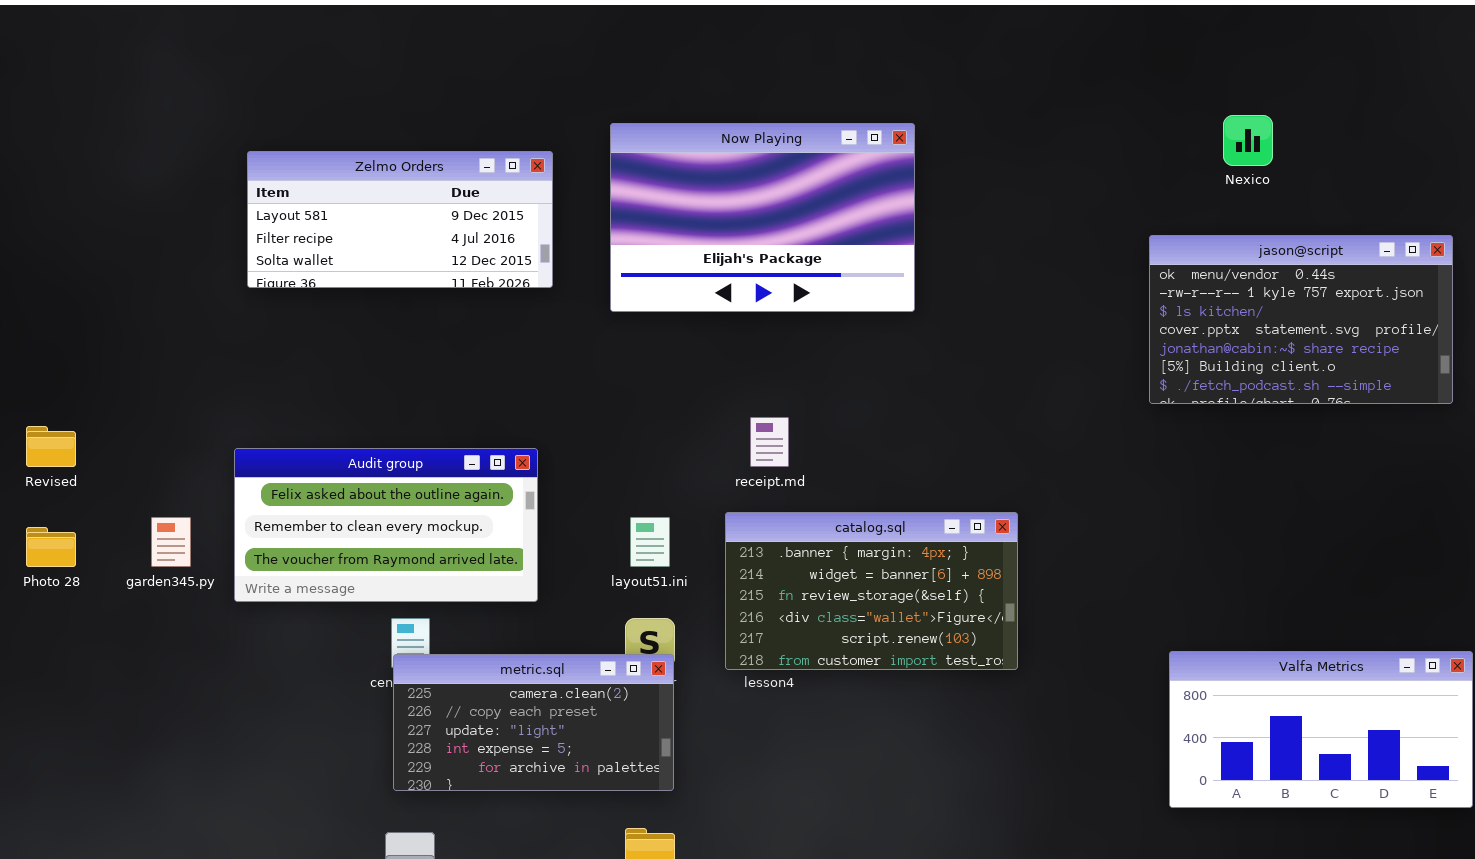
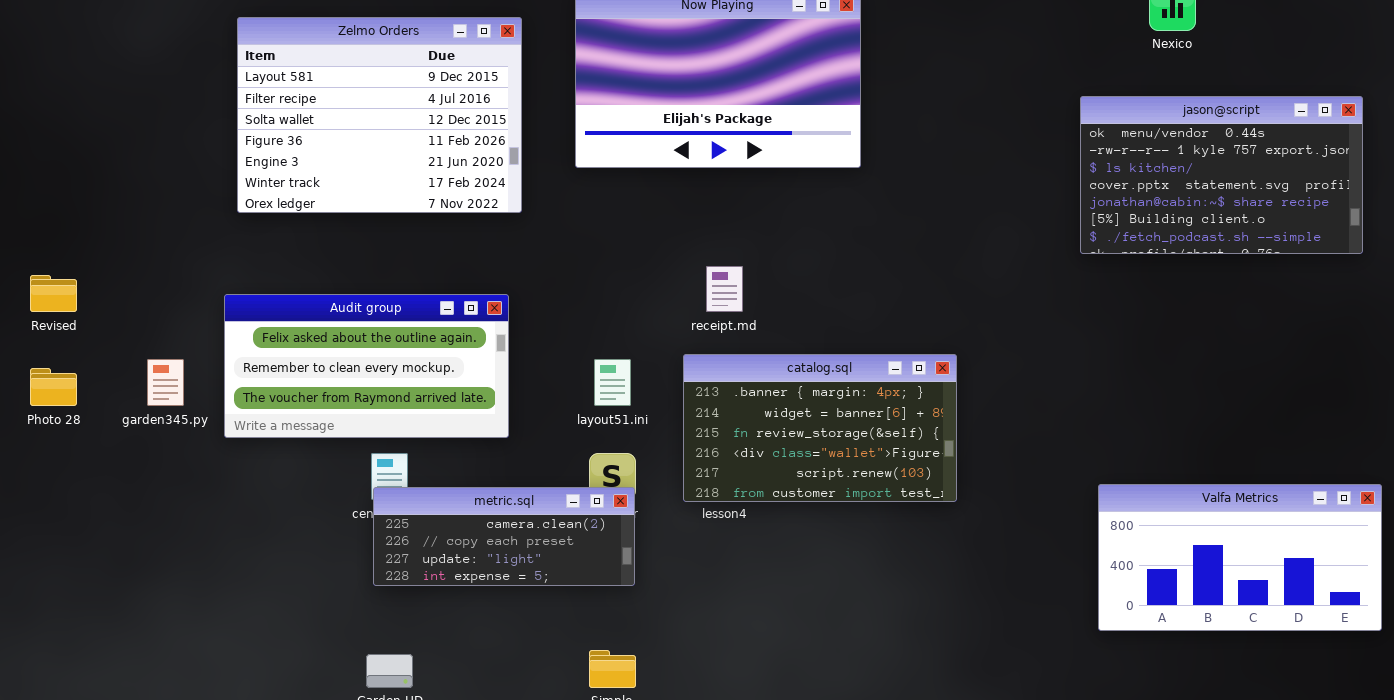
Zelmo Orders: [247,151,553,288] -> [237,17,522,213], resized
metric.sql: [393,654,674,791] -> [373,487,635,586], resized

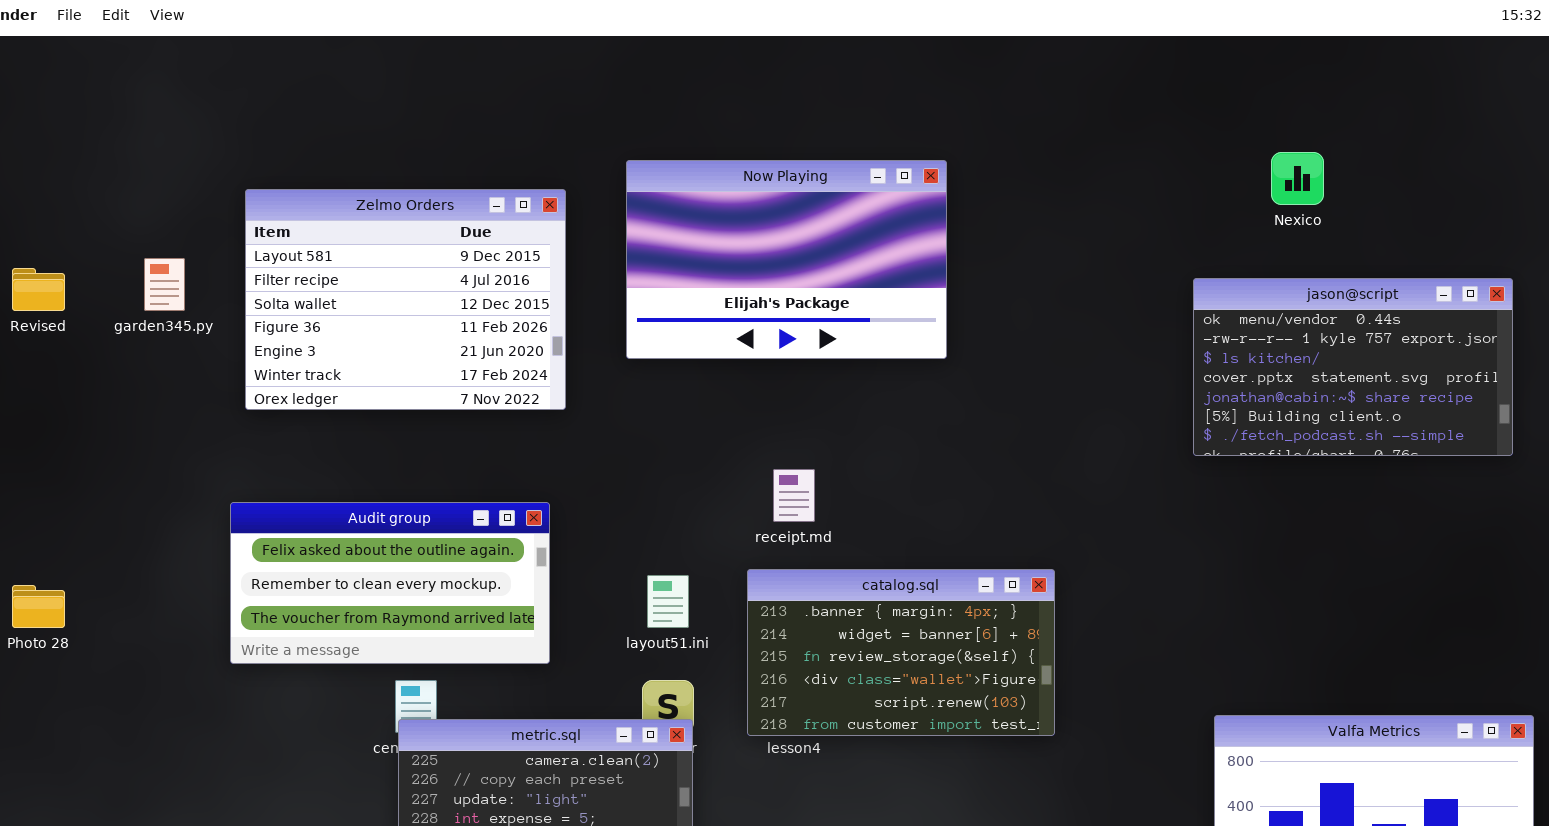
Revised: [30,275,77,312] -> [12,268,65,311], moved
garden345.py: [147,359,184,406] -> [144,258,185,311], moved

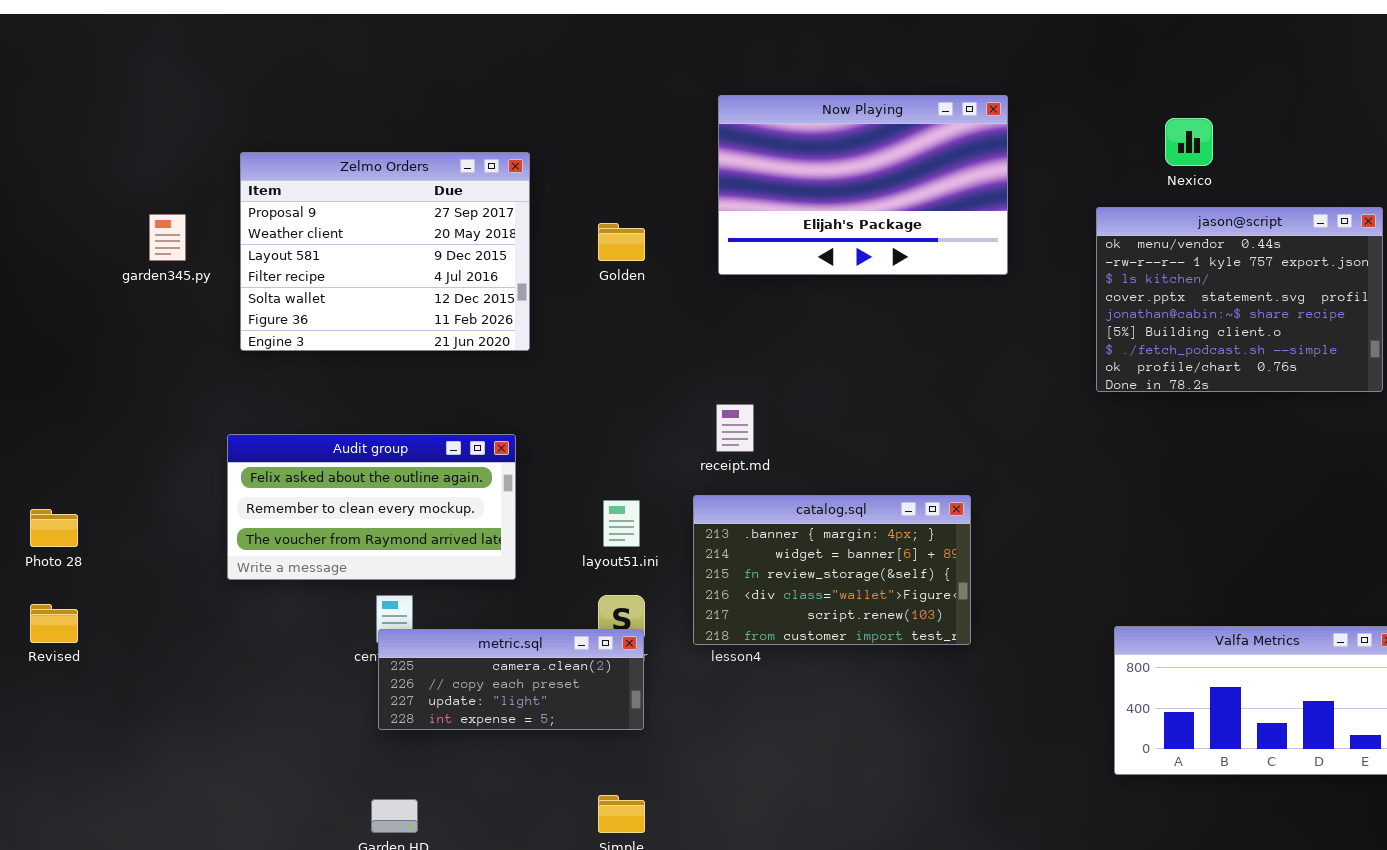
Now Playing: [626,160,947,359] -> [718,95,1008,275], moved
Zelmo Orders: [245,189,566,410] -> [240,152,530,351], scrolled up 2 rows
Revised: [12,268,65,311] -> [30,604,78,643], moved
jason@script: [1193,278,1513,456] -> [1096,207,1383,392], resized

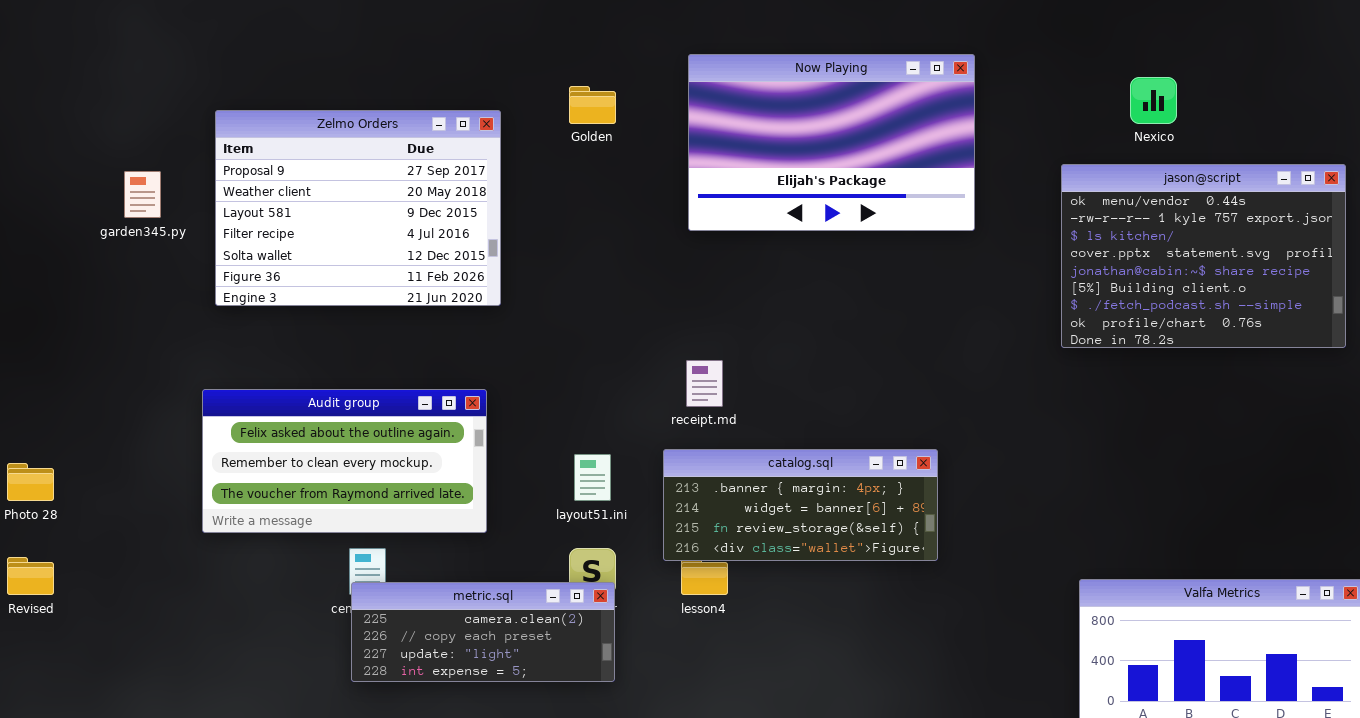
Golden: [598,223,645,261] -> [569,86,616,124], moved
catalog.sql: [693,495,971,645] -> [663,449,938,561], resized

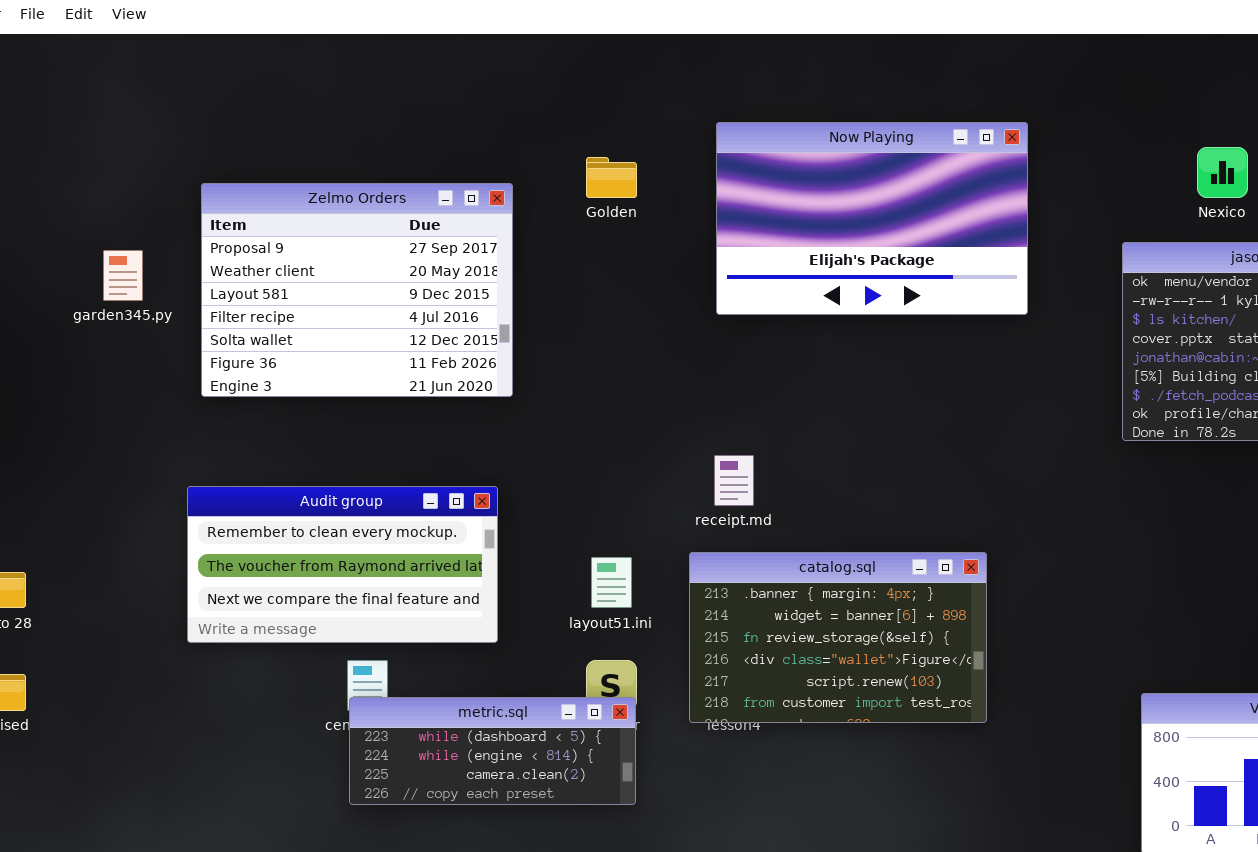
Audit group: [202,389,487,533] -> [187,486,498,643], scrolled down 1 row
catalog.sql: [663,449,938,561] -> [689,552,987,723], resized
metric.sql: [351,582,615,682] -> [349,697,636,805], scrolled up 2 rows

